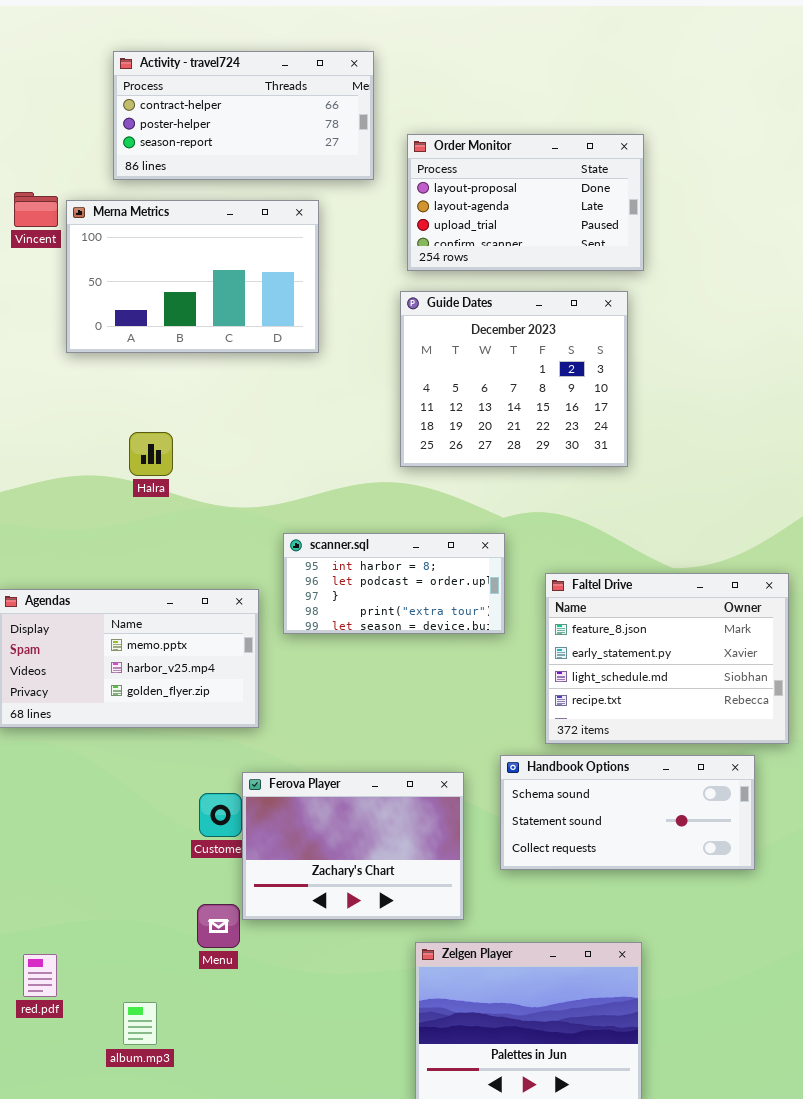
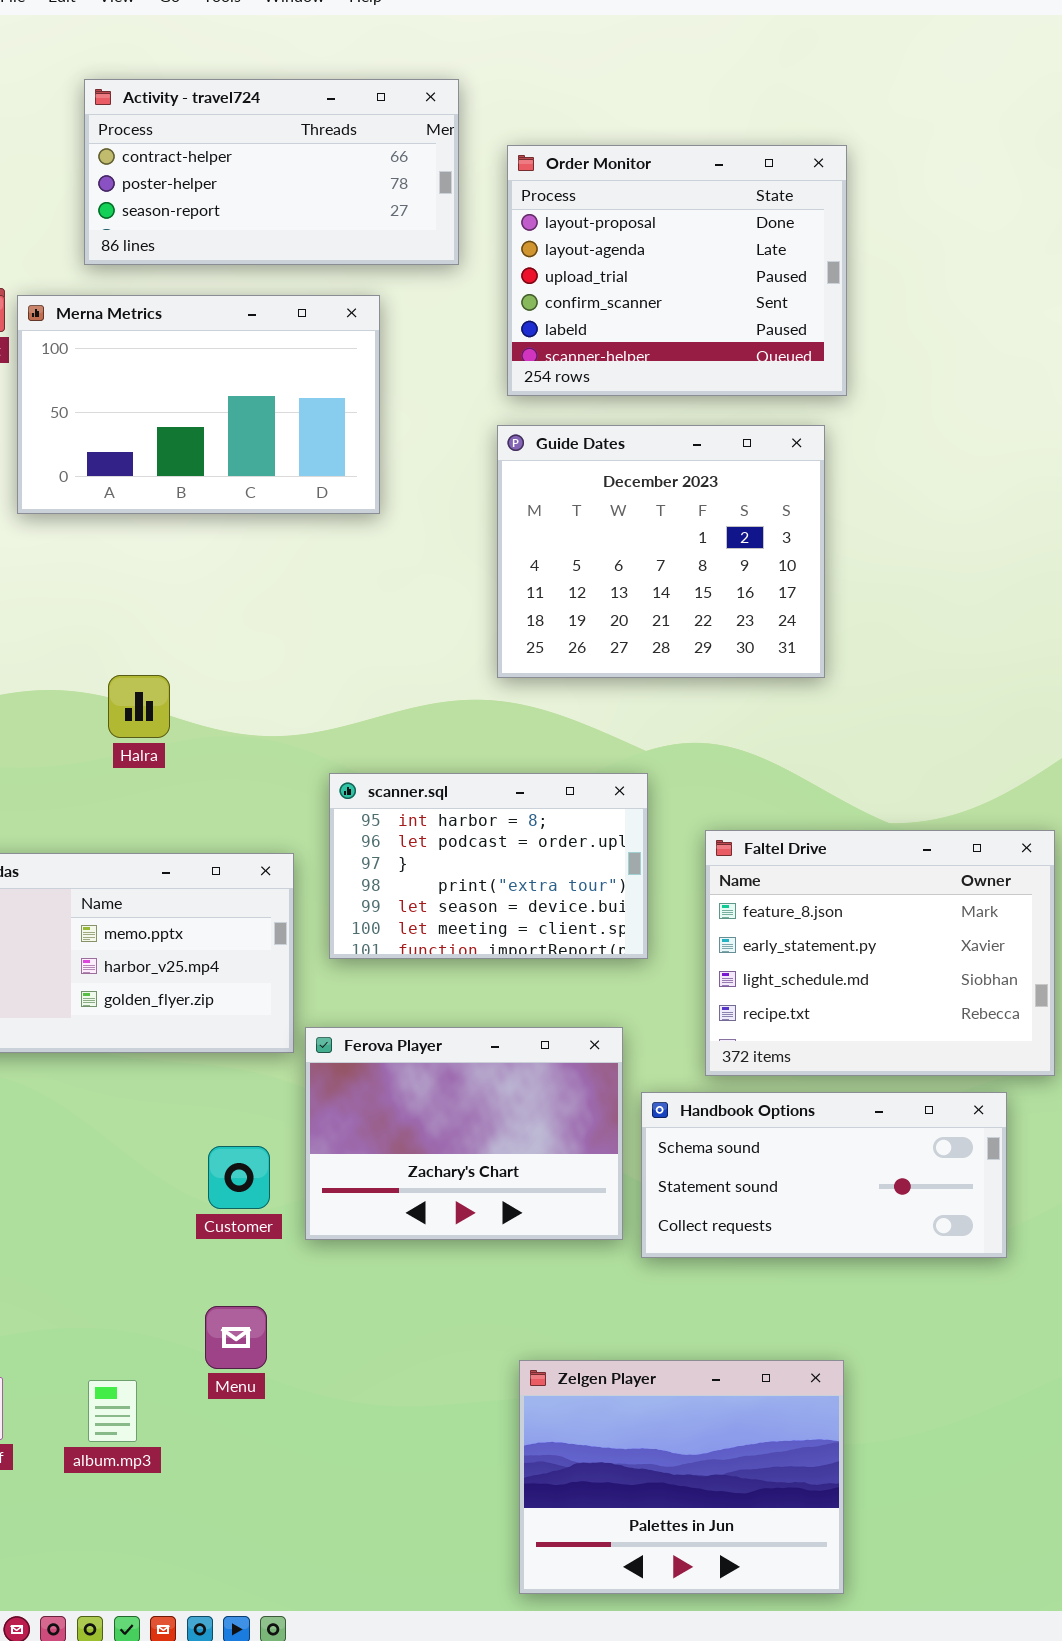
Order Monitor: [407,134,644,271] -> [507,145,847,396], resized
Halra: [129,432,173,476] -> [108,675,170,738], moved
scanner.sql: [283,533,505,634] -> [329,773,648,959], resized
Ferova Player: [242,772,464,920] -> [305,1027,623,1240], moved
album.mp3: [123,1002,157,1045] -> [88,1380,137,1442], moved

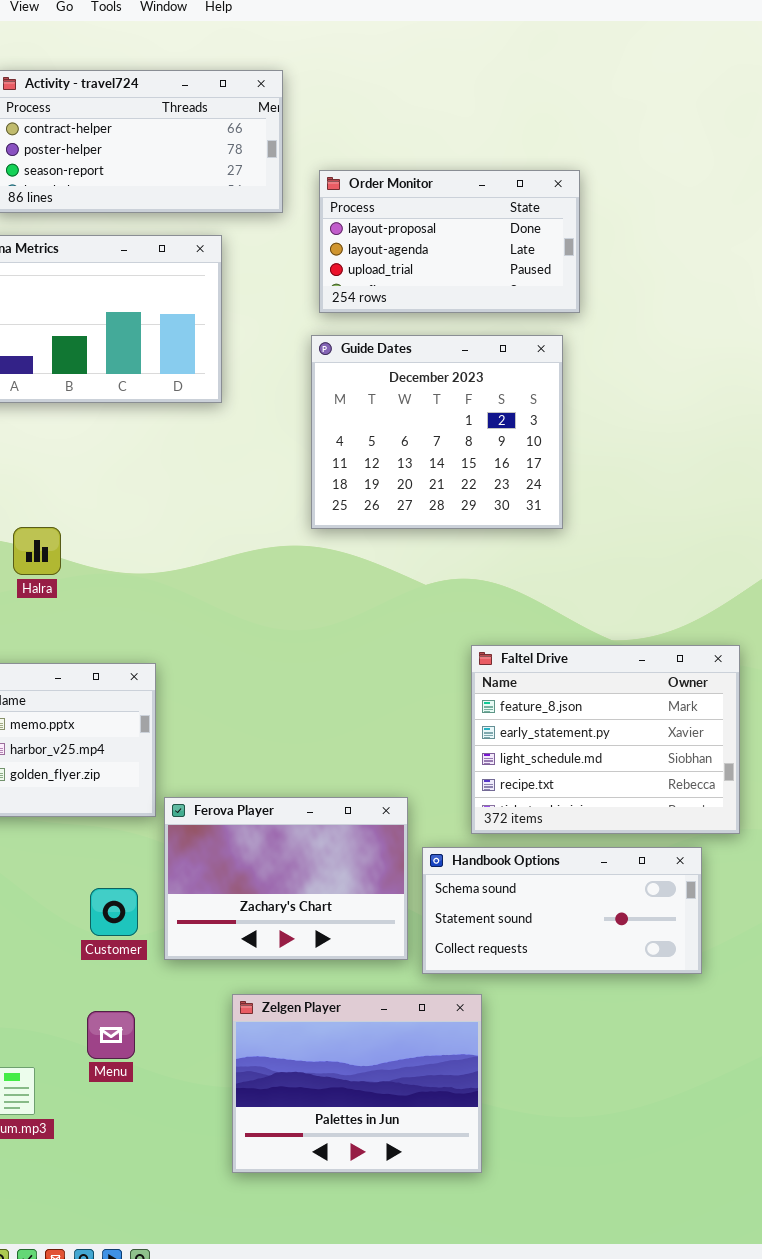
Order Monitor: [507,145,847,396] -> [319,170,580,313], resized
scanner.sql: [329,773,648,959] -> none, closed
Zelgen Player: [519,1360,844,1594] -> [232,994,482,1173], moved

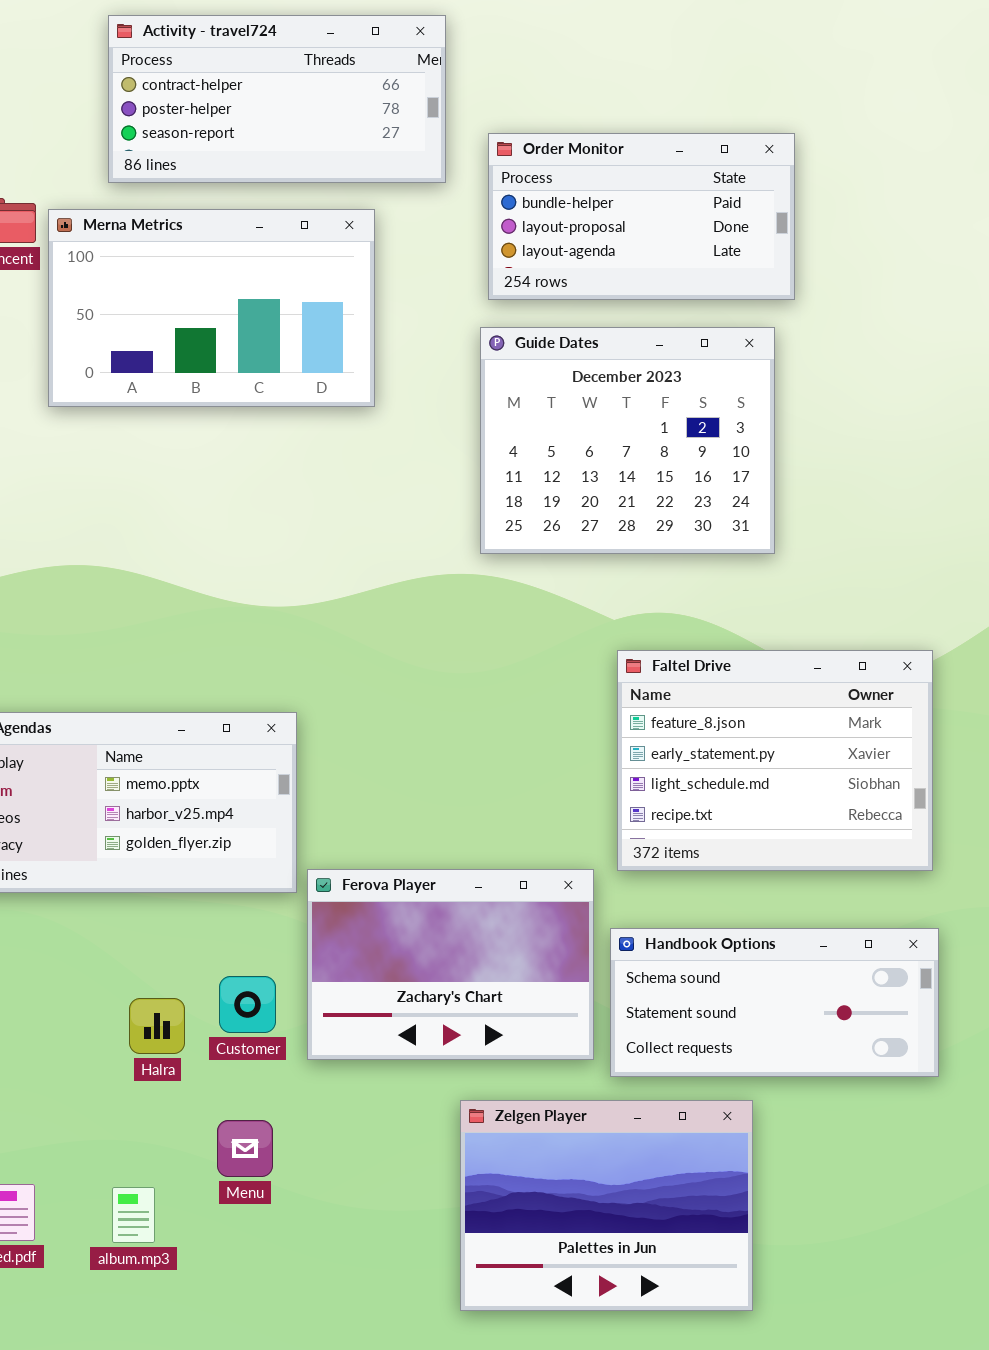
Order Monitor: [319,170,580,313] -> [488,133,795,300], scrolled up 1 row
Halra: [13,527,61,575] -> [129,998,185,1054], moved
Faltel Drive: [471,645,740,834] -> [617,650,933,871], moved
Zelgen Player: [232,994,482,1173] -> [460,1100,753,1311], moved

